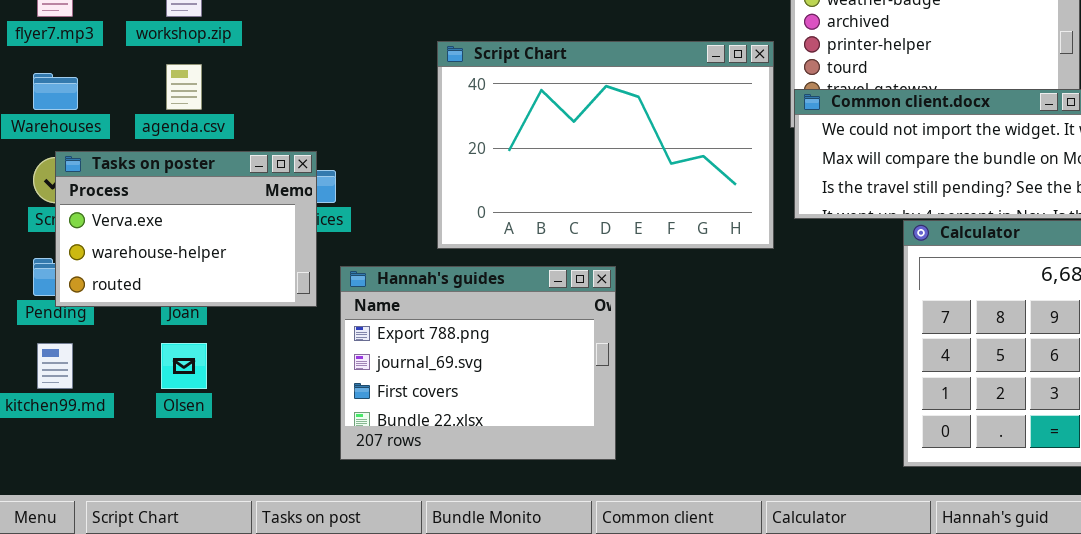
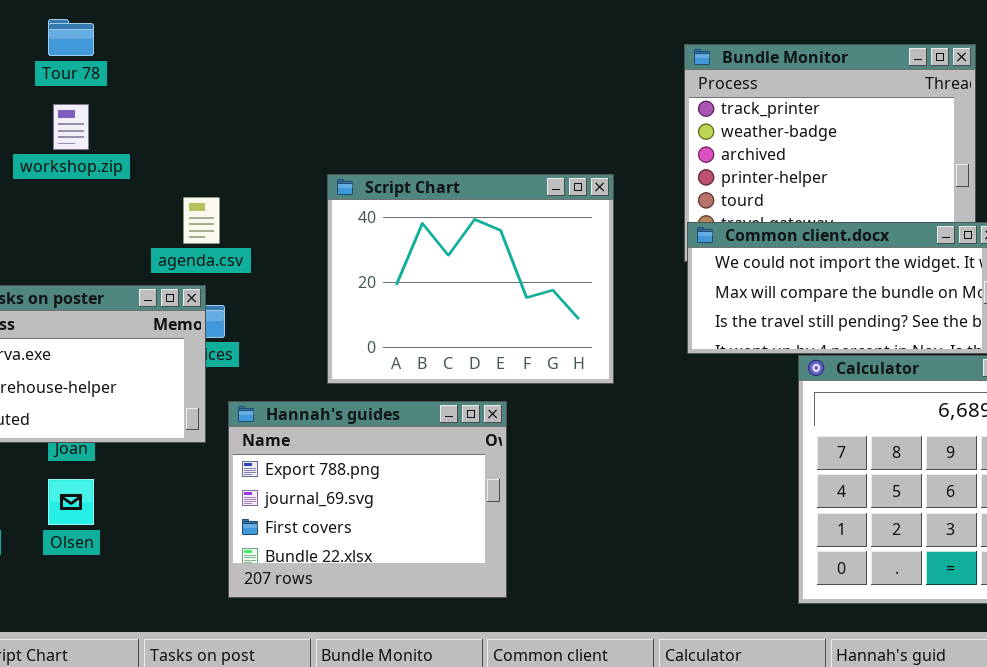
Script Chart: [437,41,774,249] -> [327,174,614,384], resized
agenda.csv: [166,64,202,110] -> [183,197,220,244], moved

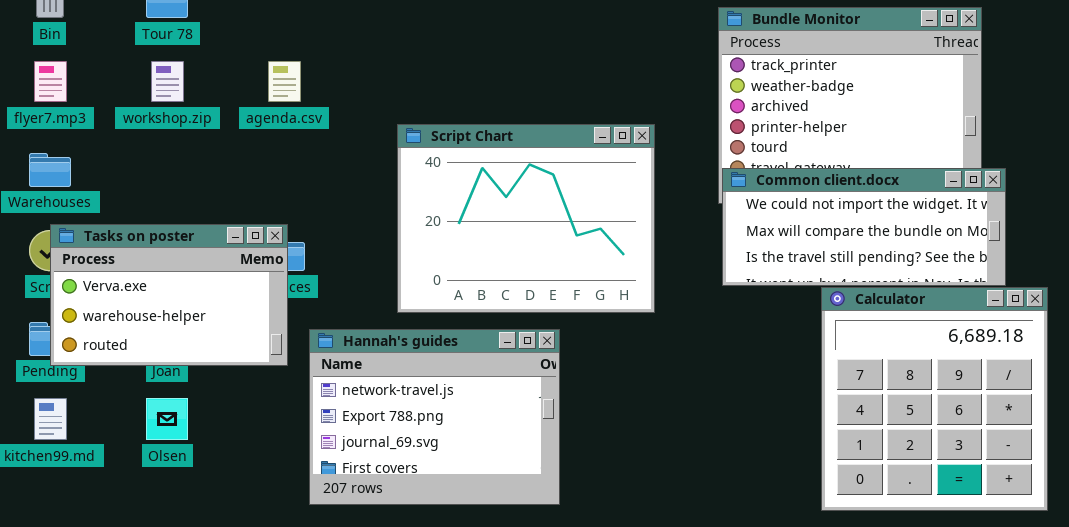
agenda.csv: [183,197,220,244] -> [268,61,301,102], moved
Hannah's guides: [228,401,507,598] -> [309,329,560,505], scrolled up 1 row

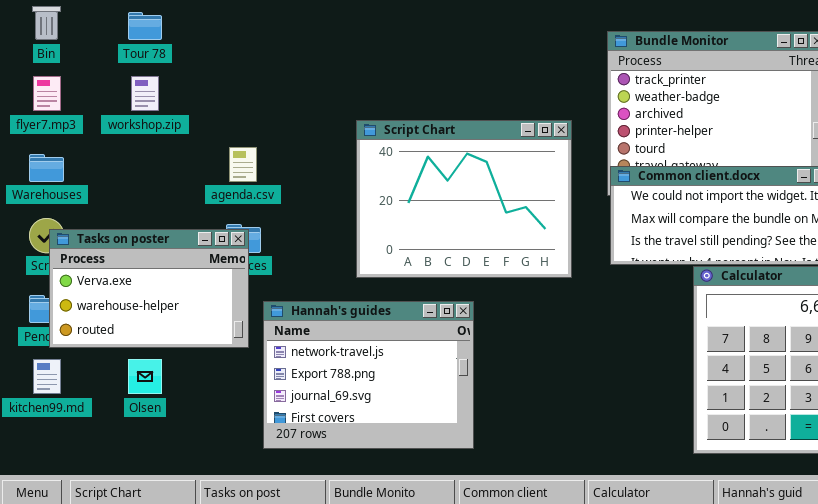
agenda.csv: [268,61,301,102] -> [229,147,257,182], moved
Script Chart: [397,124,655,313] -> [356,120,572,278], moved
Tasks on poster: [50,224,288,366] -> [49,229,249,348], moved

